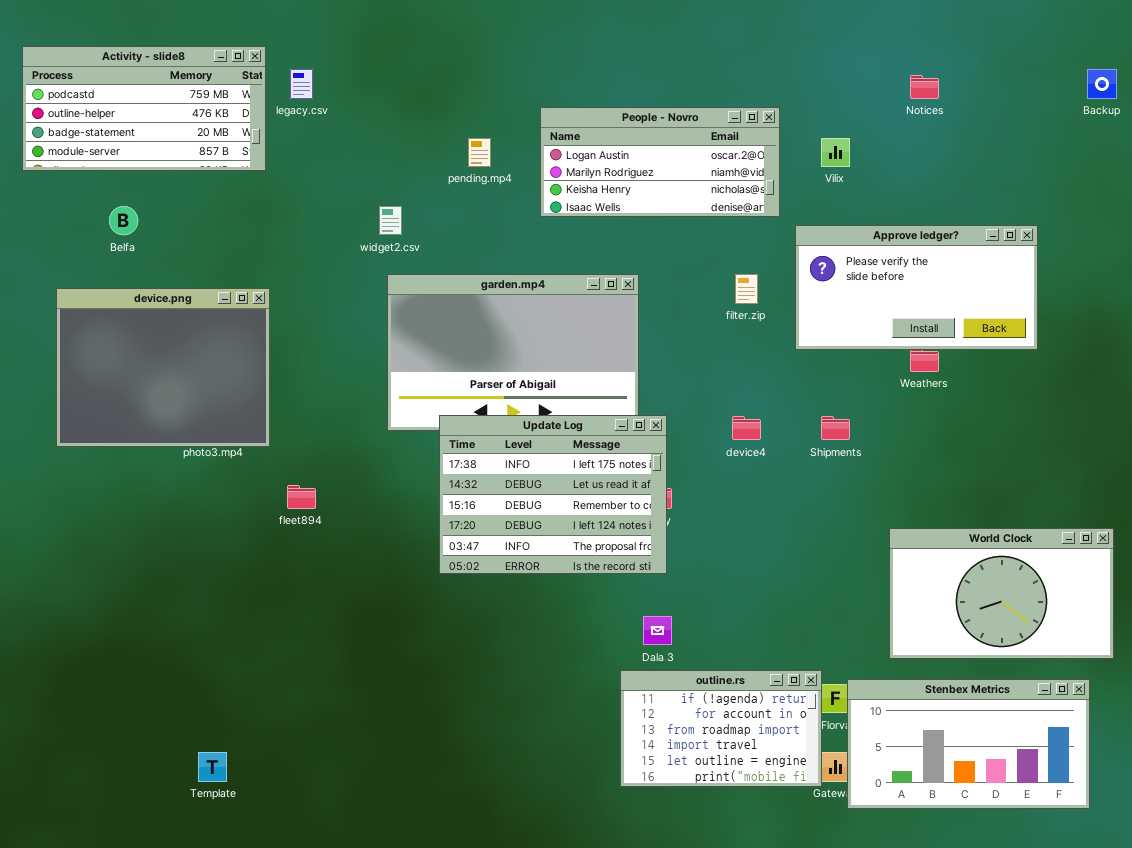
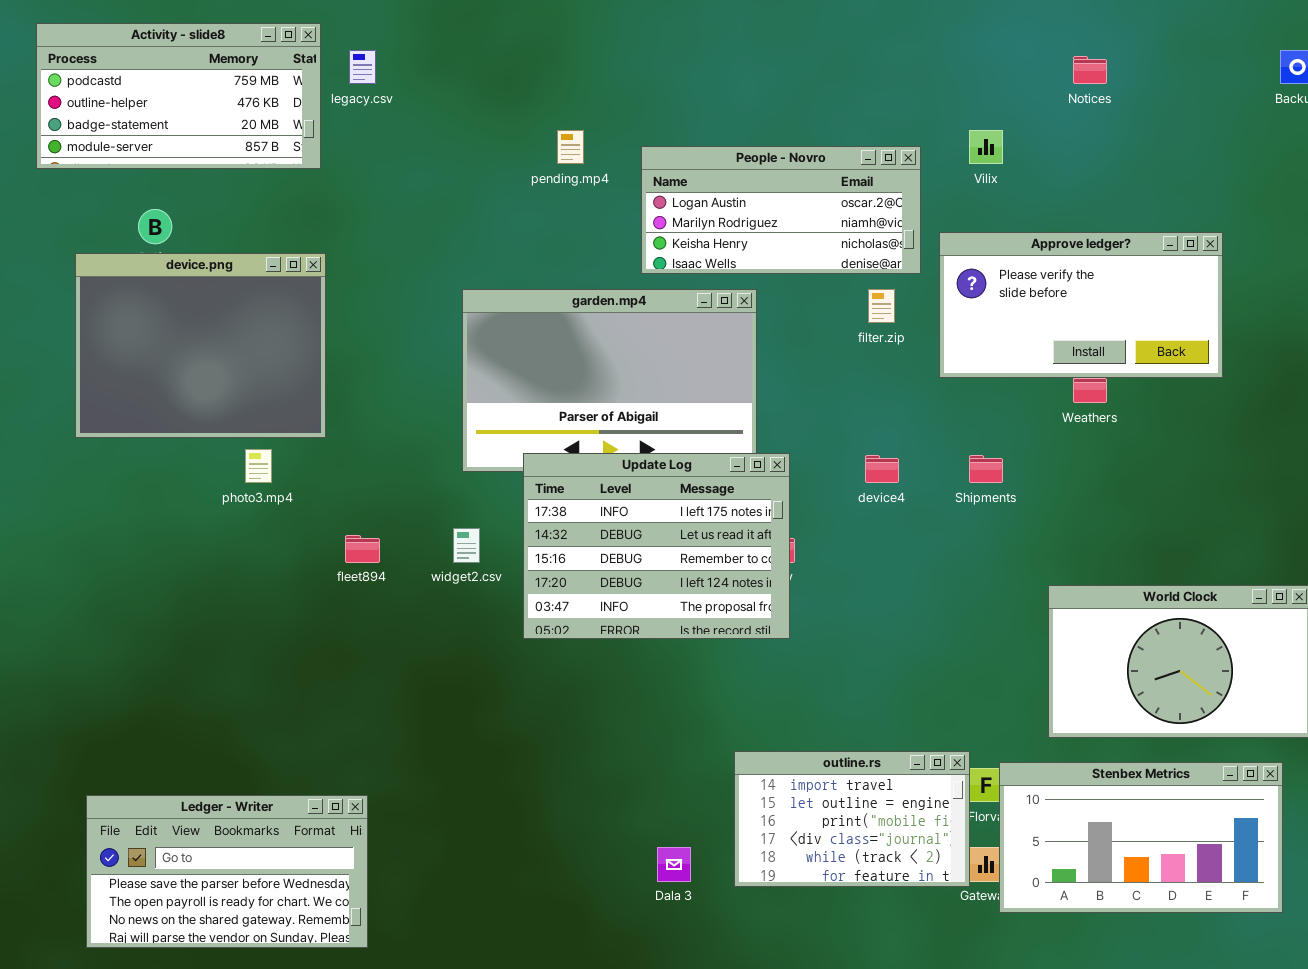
People - Novro: [540,107,780,217] -> [641,146,921,274], moved
widget2.csv: [379,206,402,235] -> [453,528,480,563], moved
device.png: [56,288,270,447] -> [75,253,326,438], moved
Dala 3: [643,616,672,645] -> [657,847,691,882], moved
outline.rs: [620,670,822,787] -> [734,751,970,887], scrolled down 3 rows
Ledger - Writer: none -> [86,795,368,948], opened

